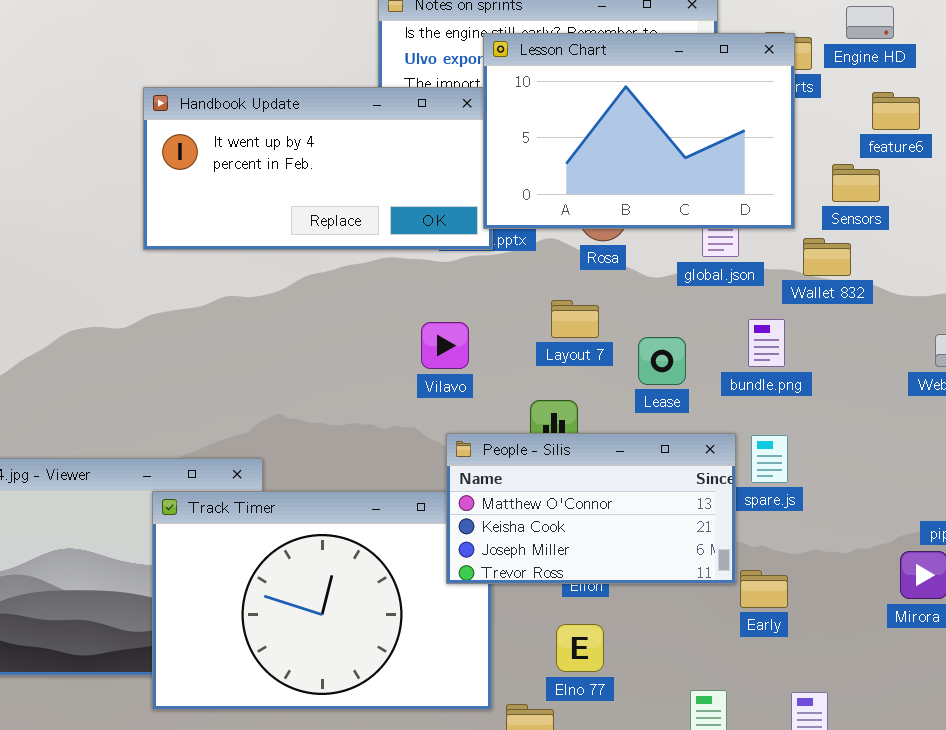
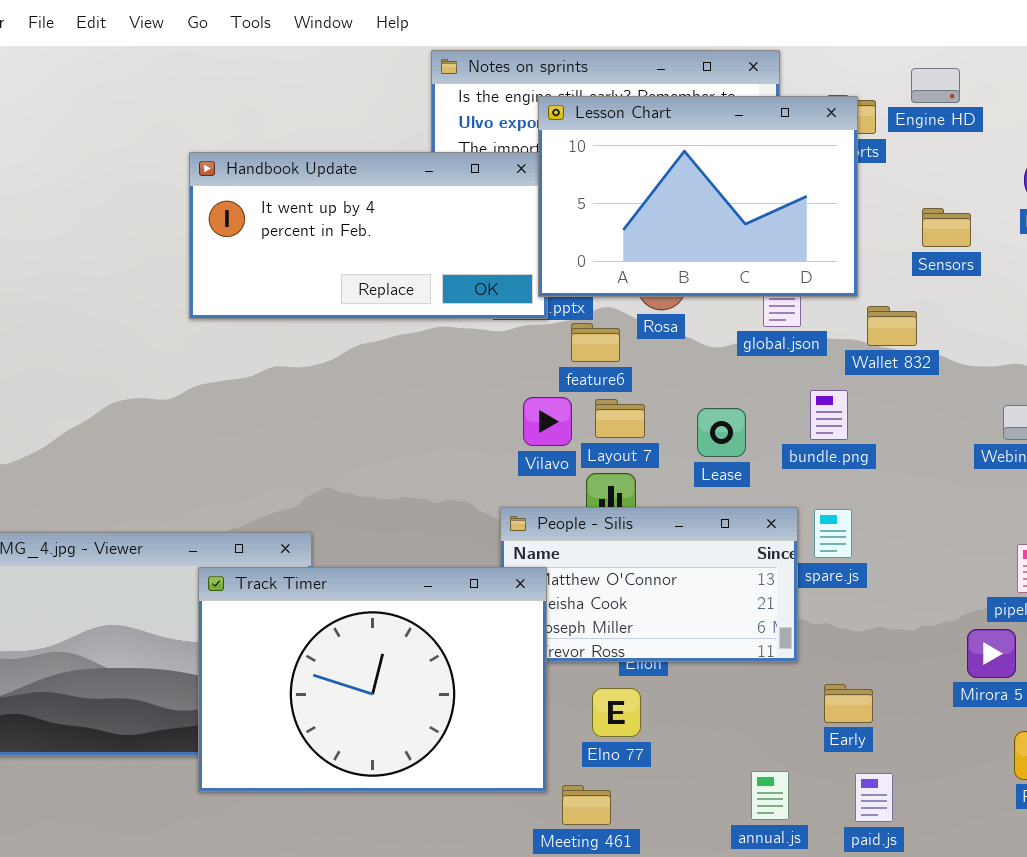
feature6: [872,92,920,130] -> [571,323,620,362], moved
Sensors: [832,164,880,202] -> [922,208,971,247], moved
Layout 7: [551,300,599,338] -> [595,399,645,438], moved
Vilavo: [421,322,469,369] -> [523,397,572,446], moved
Track Timer: [152,491,492,710] -> [198,567,547,792], raised
Early: [740,570,788,608] -> [824,684,873,723], moved
Elno 77: [556,624,604,672] -> [592,688,641,737], moved

